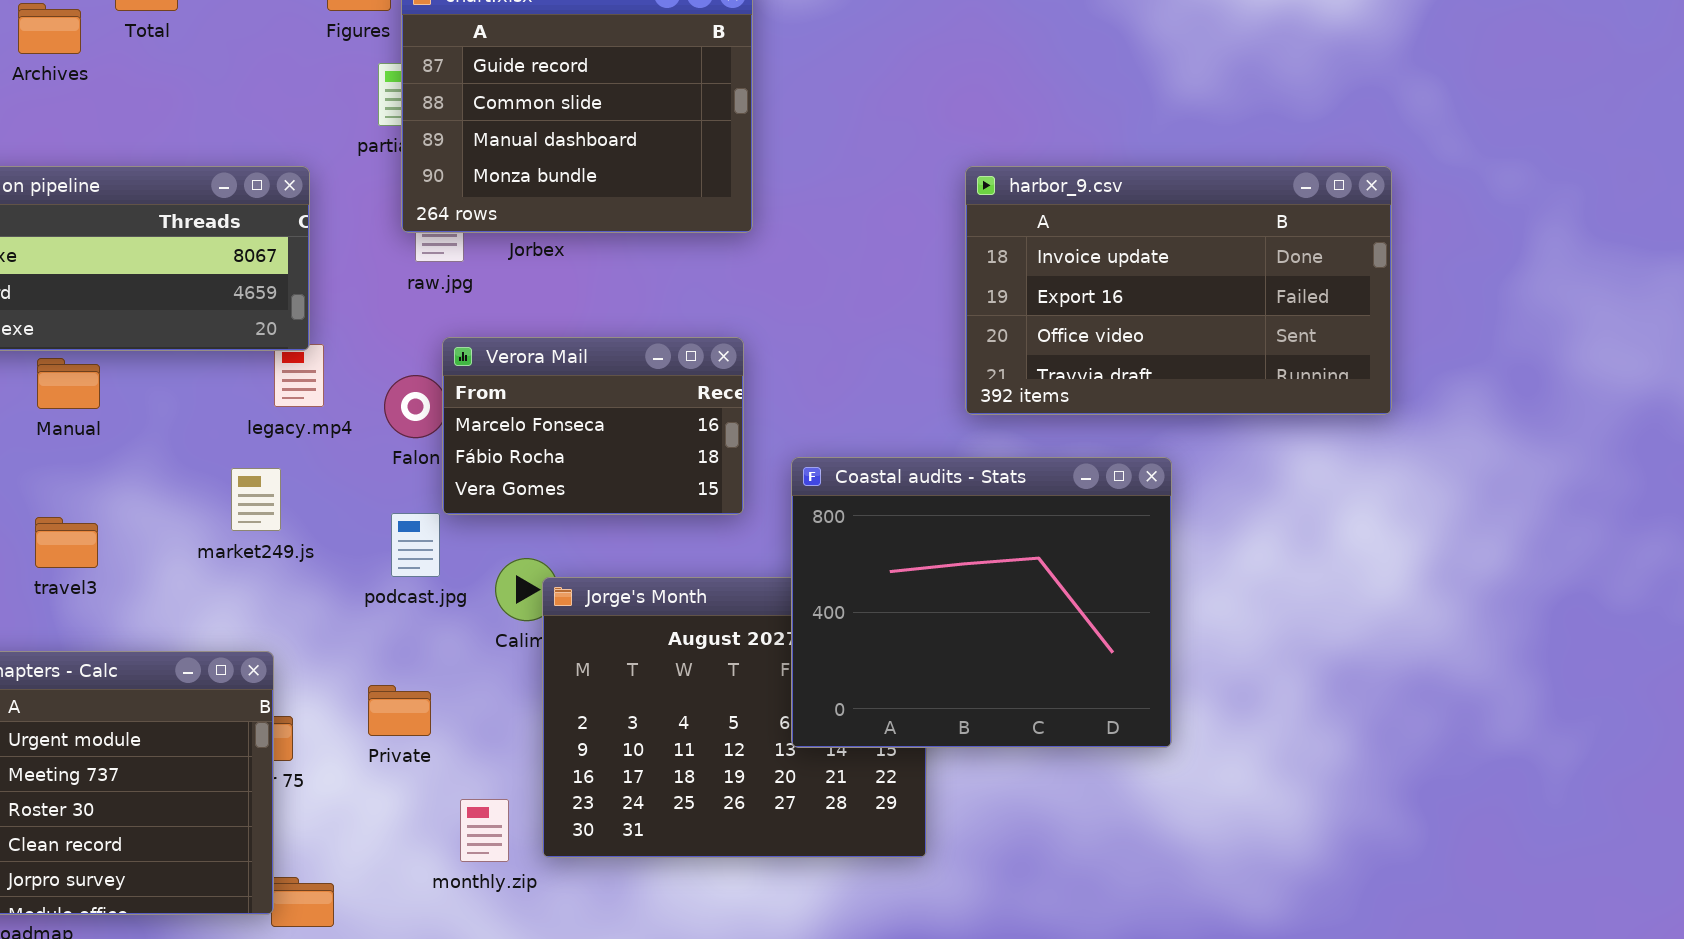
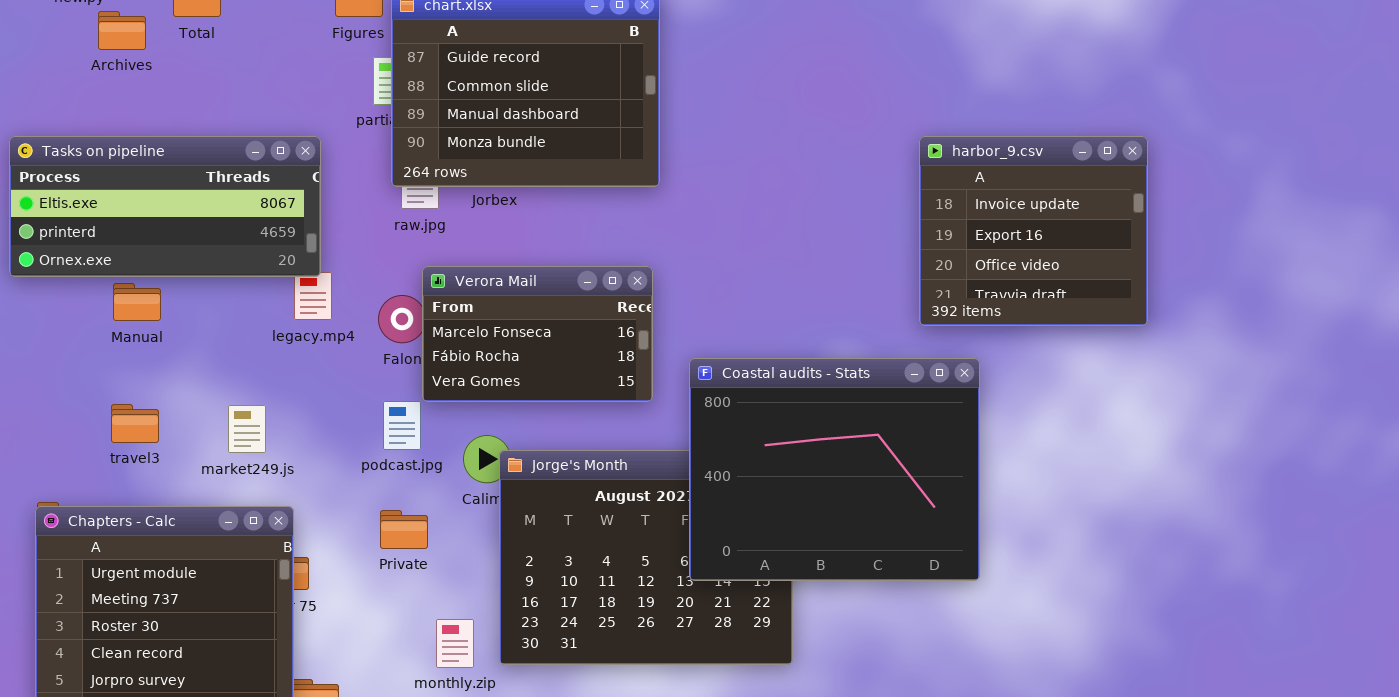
harbor_9.csv: [965,166,1392,415] -> [919,136,1148,326], resized
market249.js: [231,468,281,531] -> [228,405,266,453], moved
Private: [368,685,431,736] -> [380,510,428,549], moved

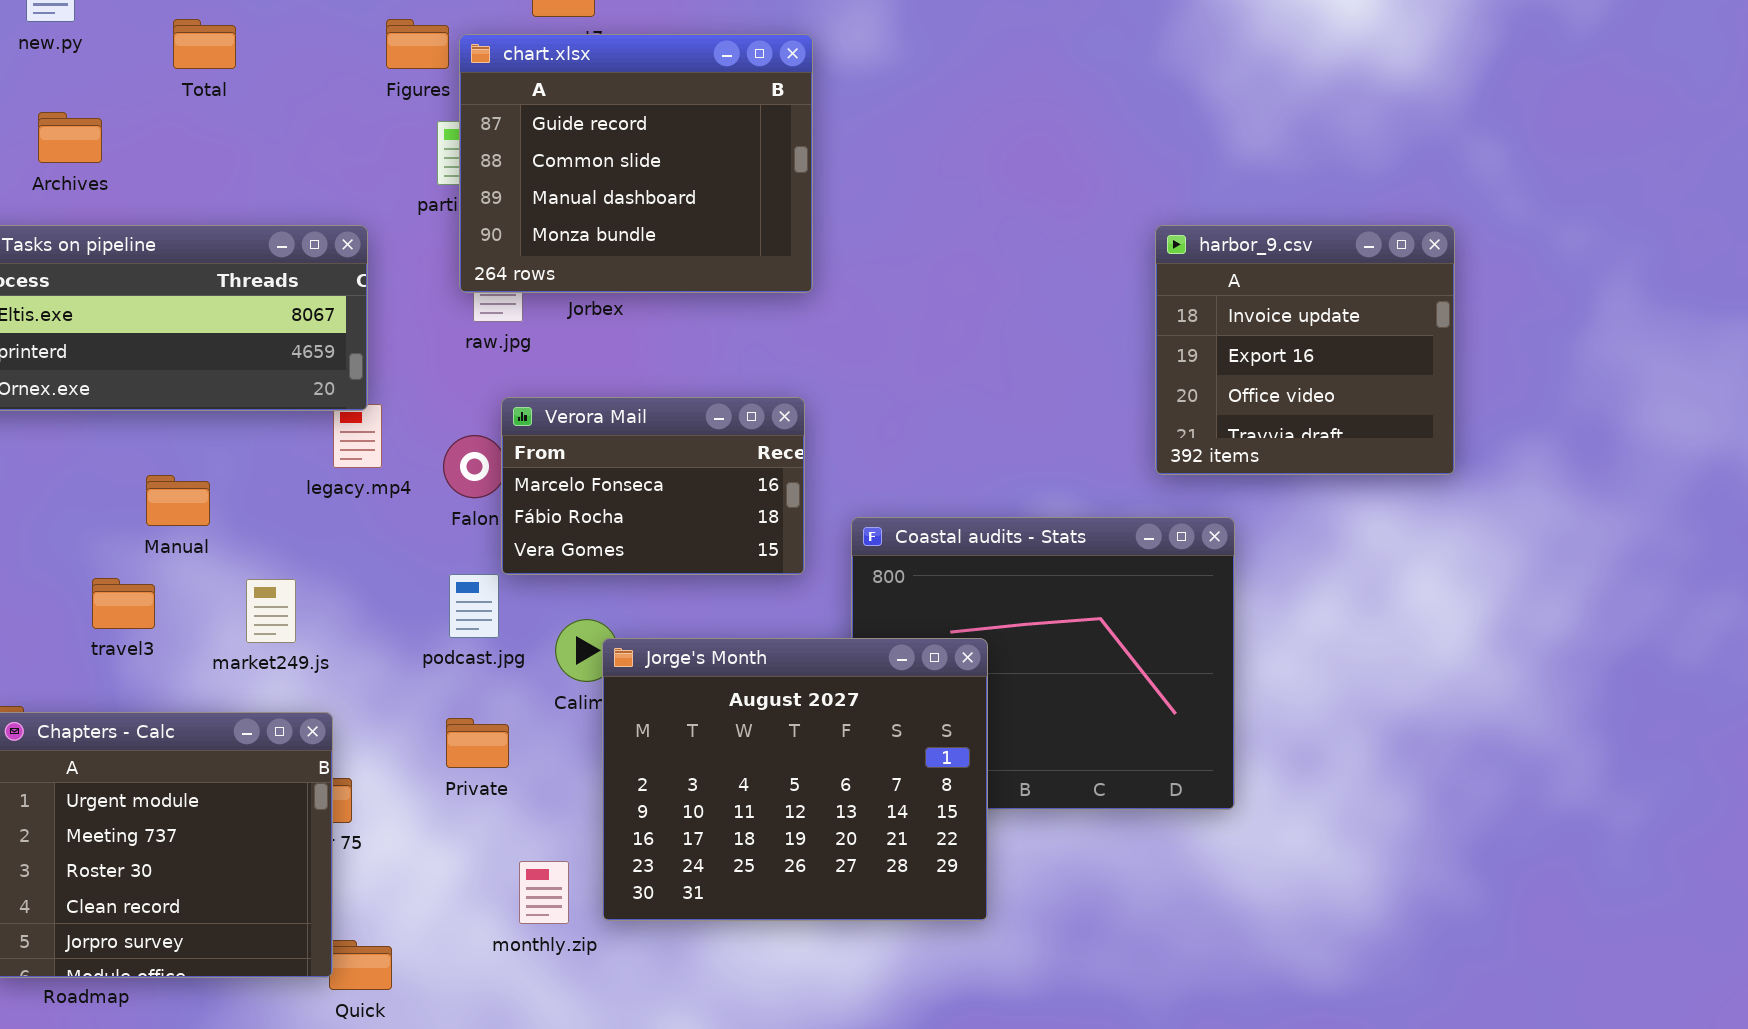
Archives: [98,11,146,50] -> [38,112,102,163], moved
Manual: [113,283,161,321] -> [146,475,210,526], moved
Jorge's Month: [499,450,793,665] -> [602,638,988,921], raised

